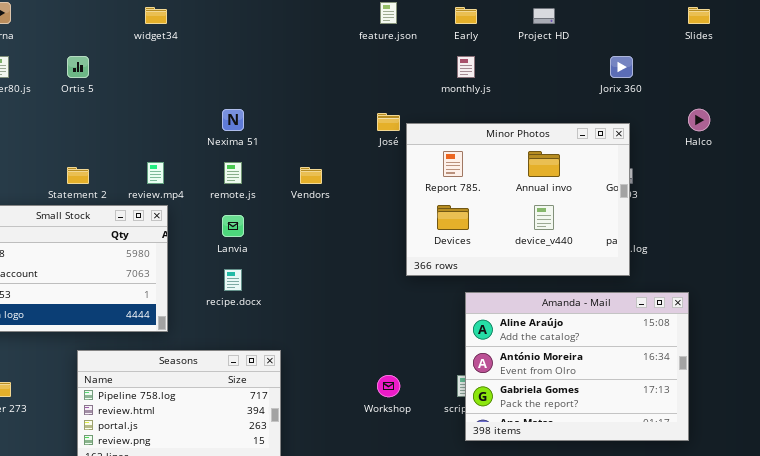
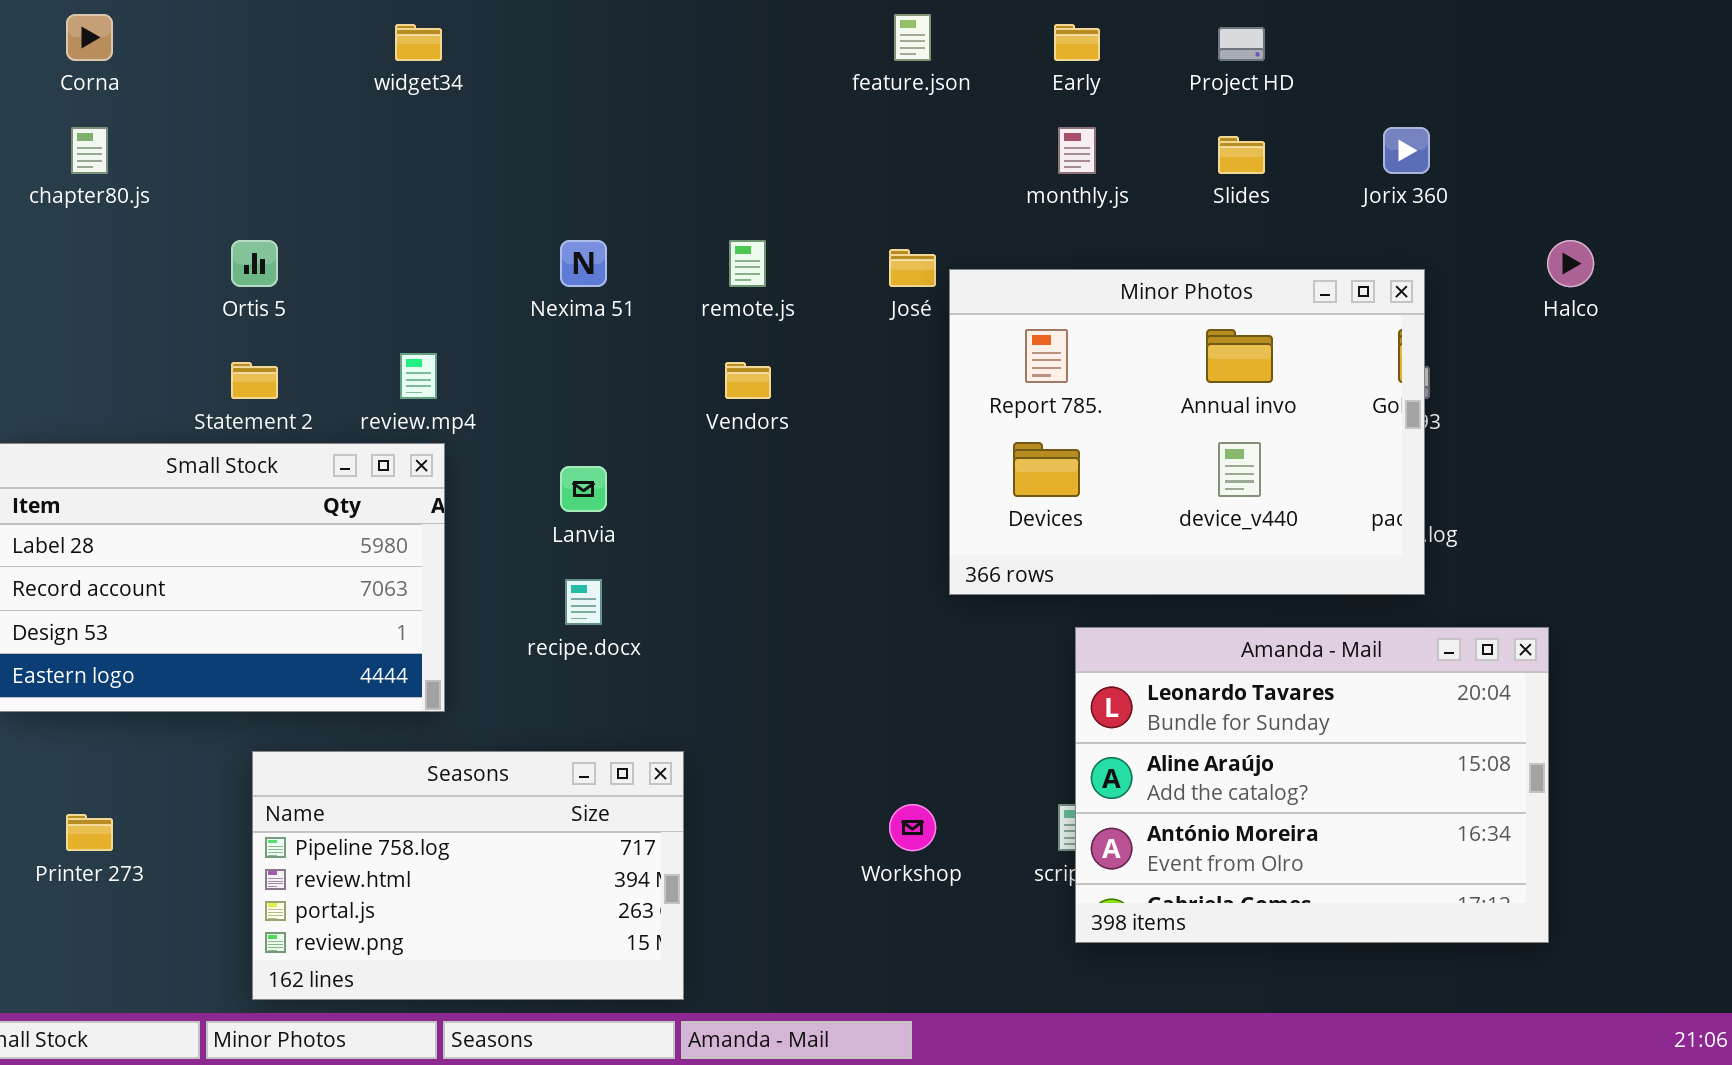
Slides: [688,7,710,24] -> [1218,136,1265,174], moved
Ortis 5: [67,56,89,78] -> [231,240,278,287], moved
remote.js: [224,162,242,184] -> [729,240,766,287], moved
Amanda - Mail: [465,292,689,441] -> [1075,627,1549,943], scrolled up 1 row

